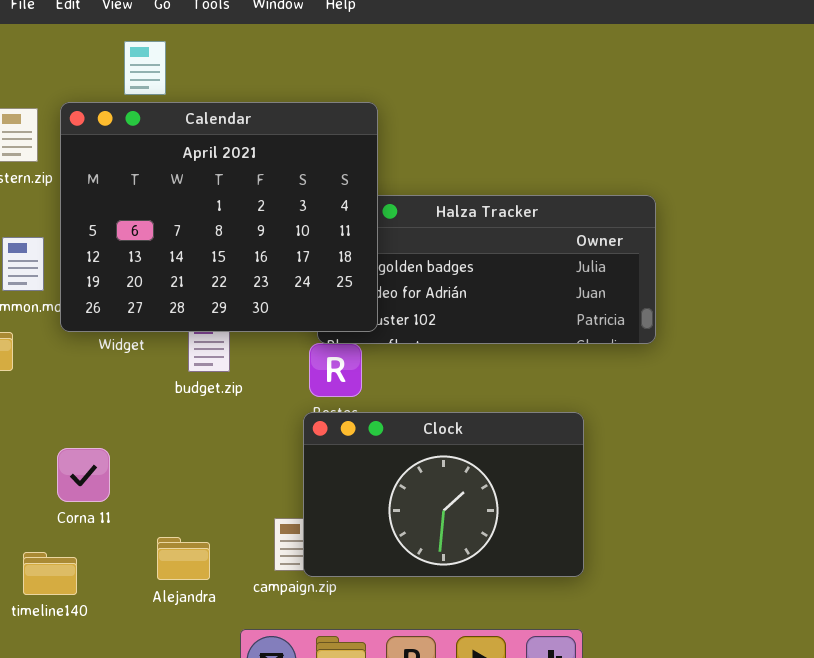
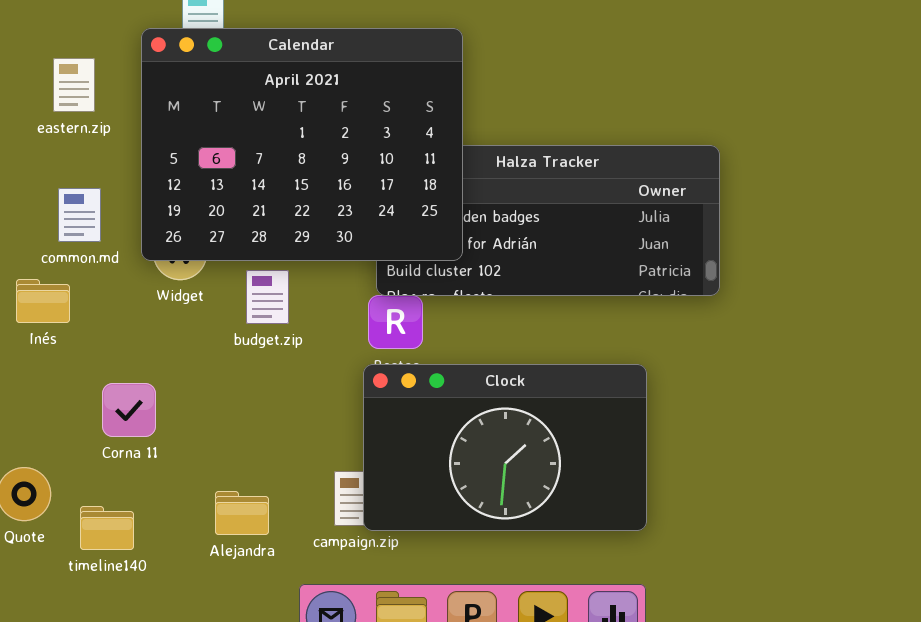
Calendar: [60,102,378,332] -> [141,28,463,261], moved
Corna 11: [57,448,110,502] -> [102,383,156,437], moved

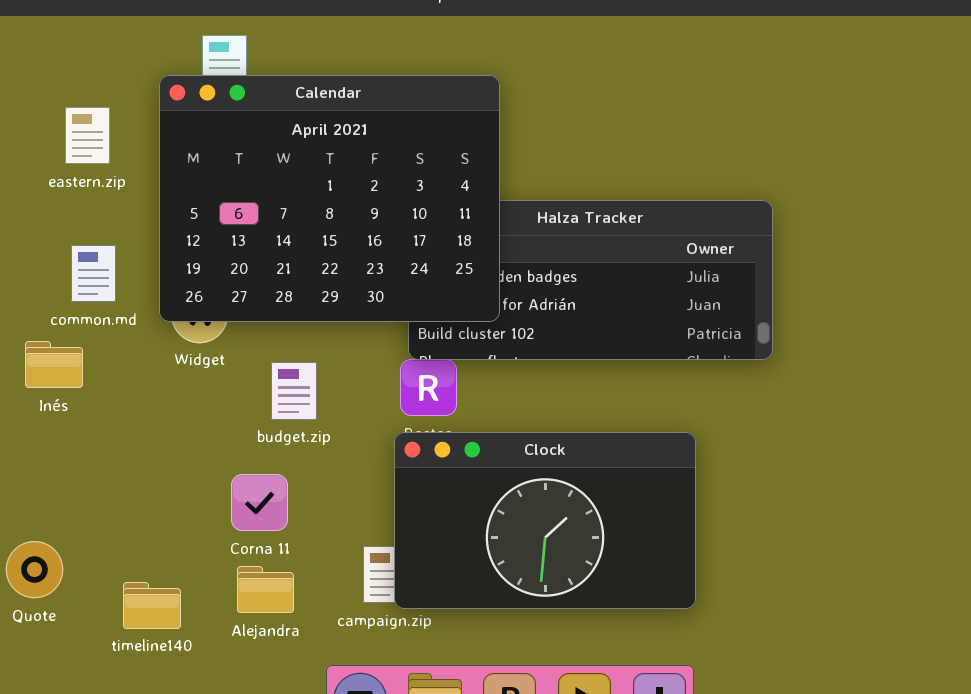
budget.zip: [246,270,289,324] -> [271,362,317,420], moved
Corna 11: [102,383,156,437] -> [231,474,288,531], moved
timeline140: [80,506,134,550] -> [123,582,181,629], moved

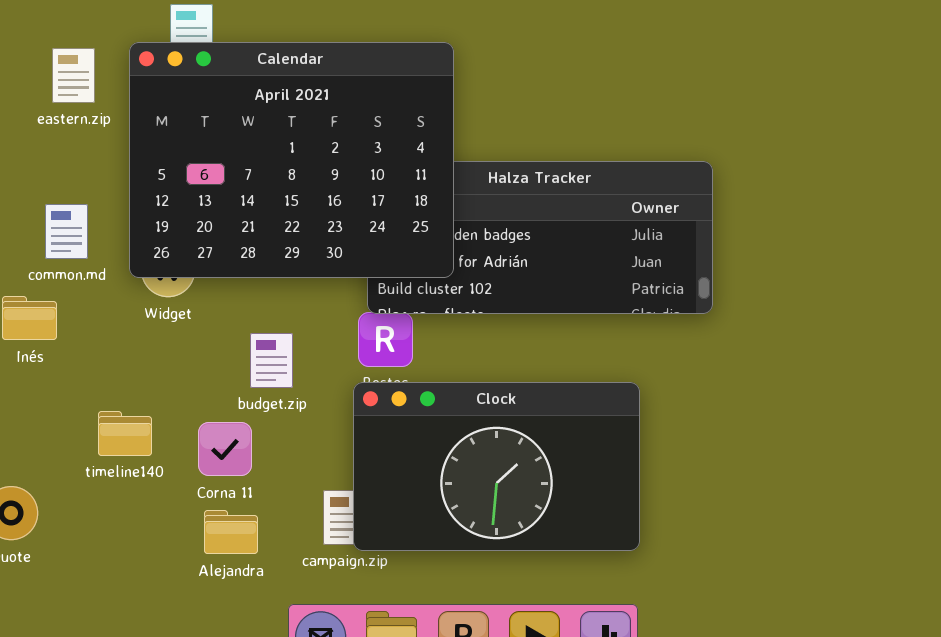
eastern.zip: [65,107,110,164] -> [52,48,95,103], moved
budget.zip: [271,362,317,420] -> [250,333,293,388], moved
timeline140: [123,582,181,629] -> [98,411,152,456], moved

